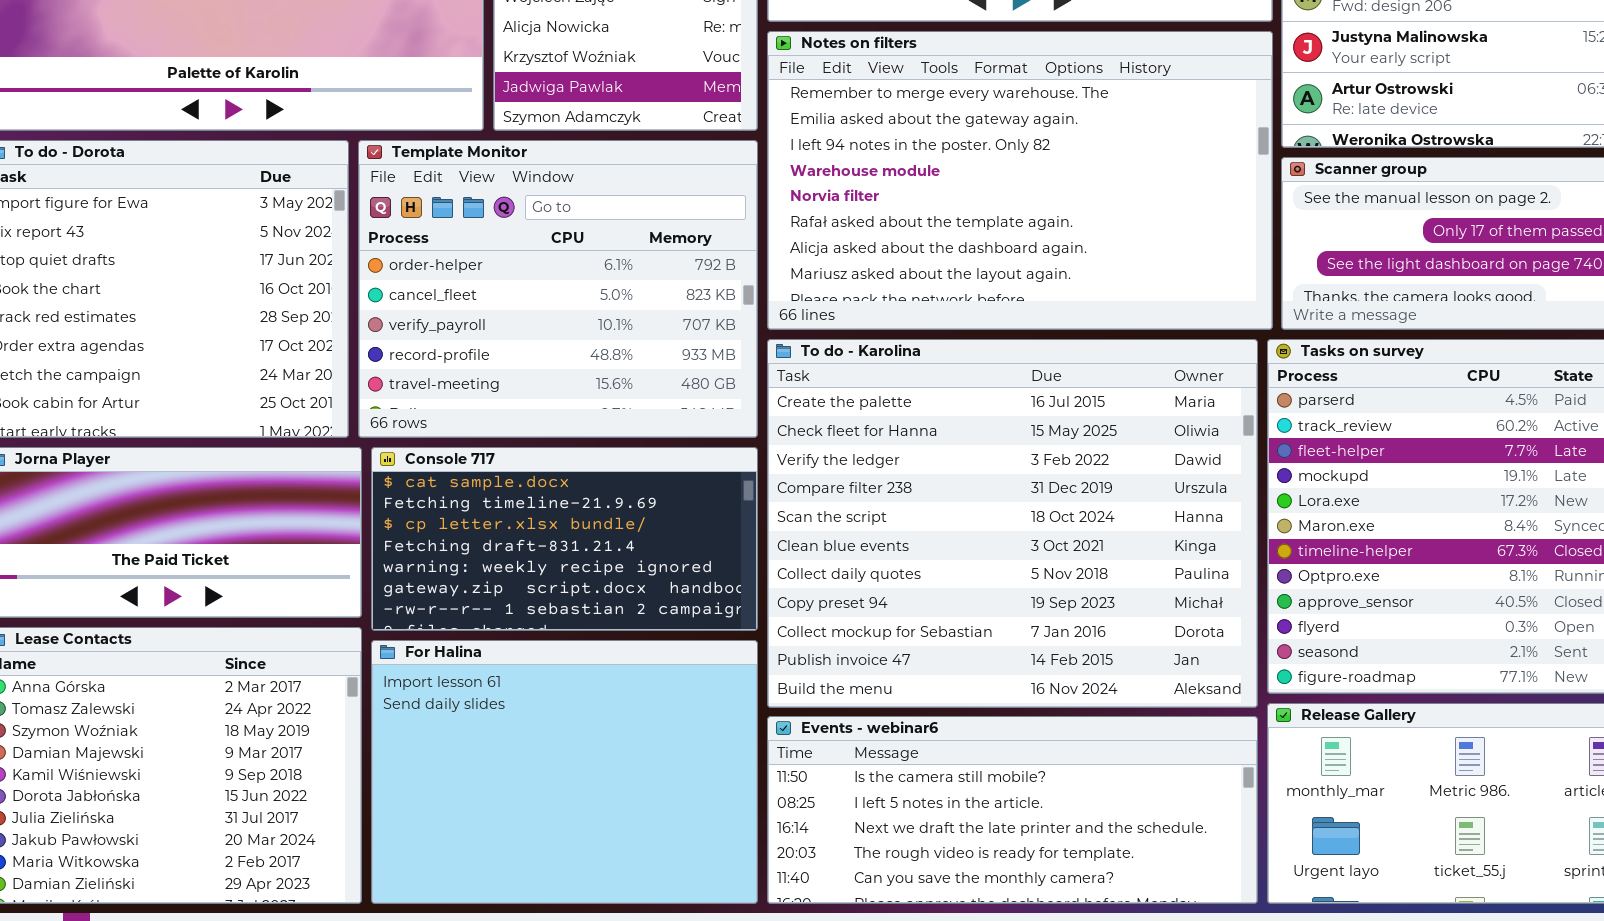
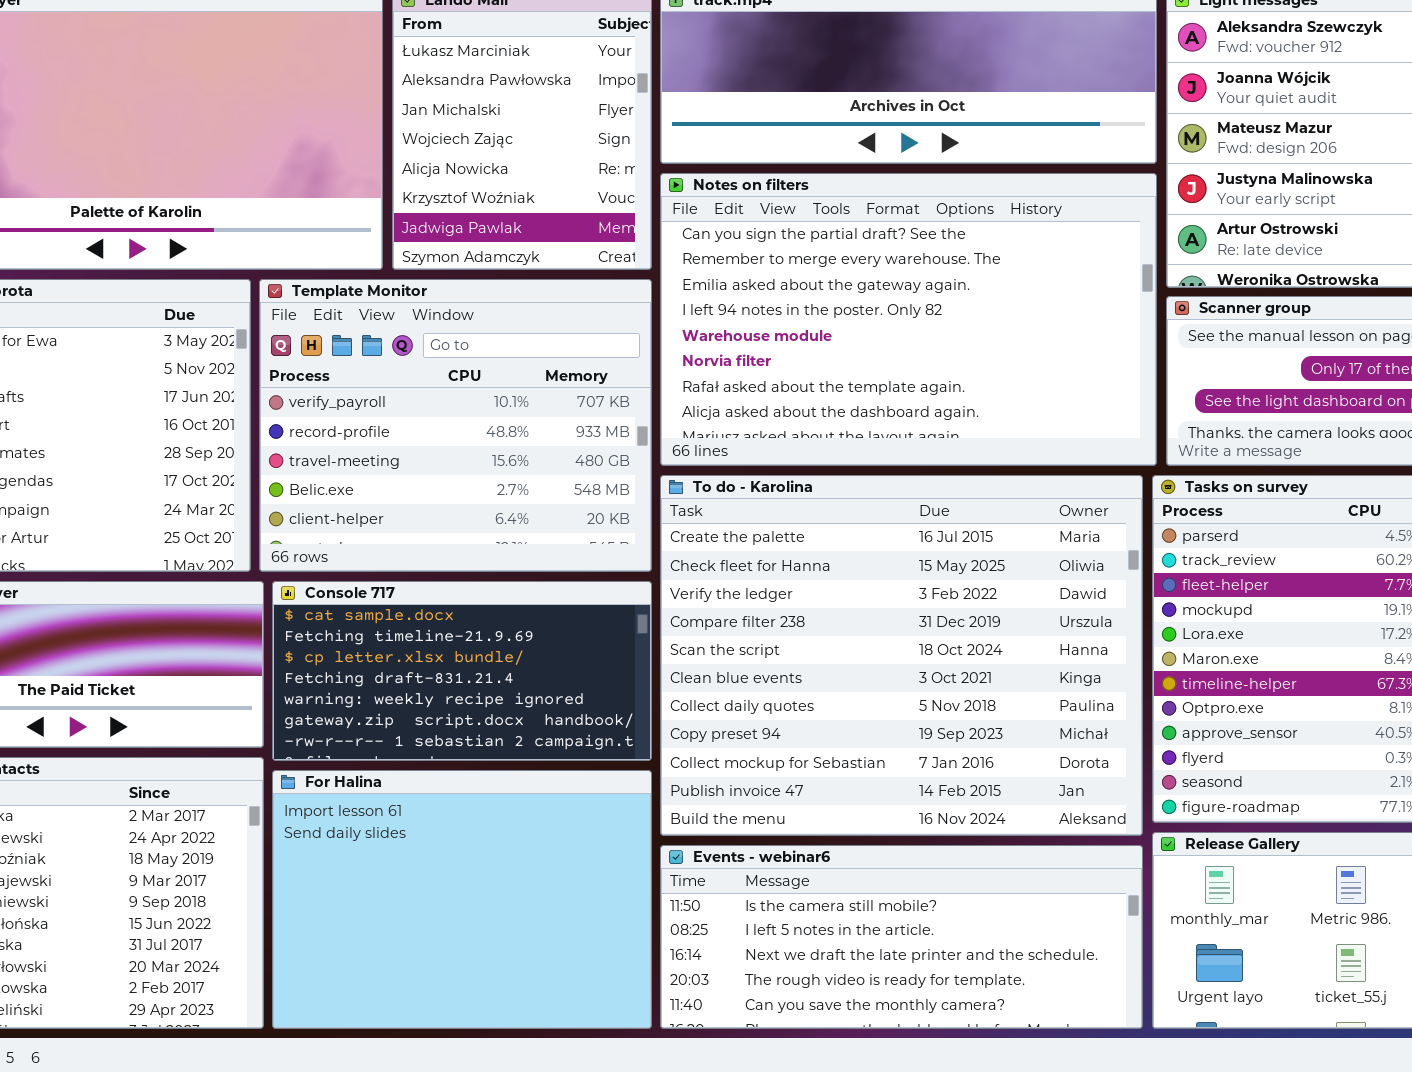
Notes on filters: [767,31,1273,330] -> [660,173,1157,466], scrolled up 1 row
Template Monitor: [358,140,758,438] -> [259,279,652,572], scrolled down 2 rows

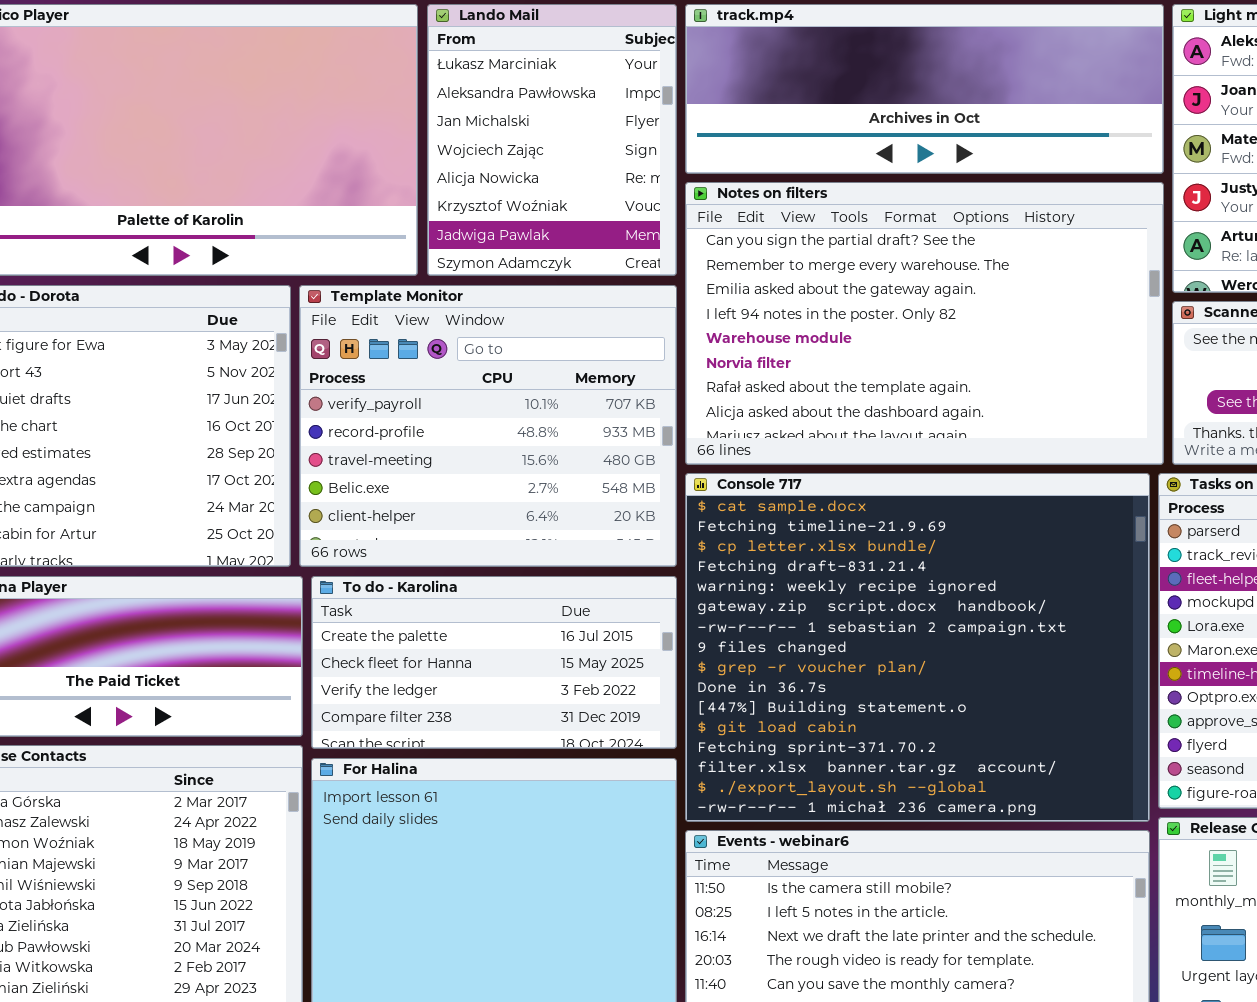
To do - Karolina: [660,475,1143,836] -> [311,576,677,749], moved, resized
Console 717: [272,581,652,761] -> [685,473,1150,822], moved, resized

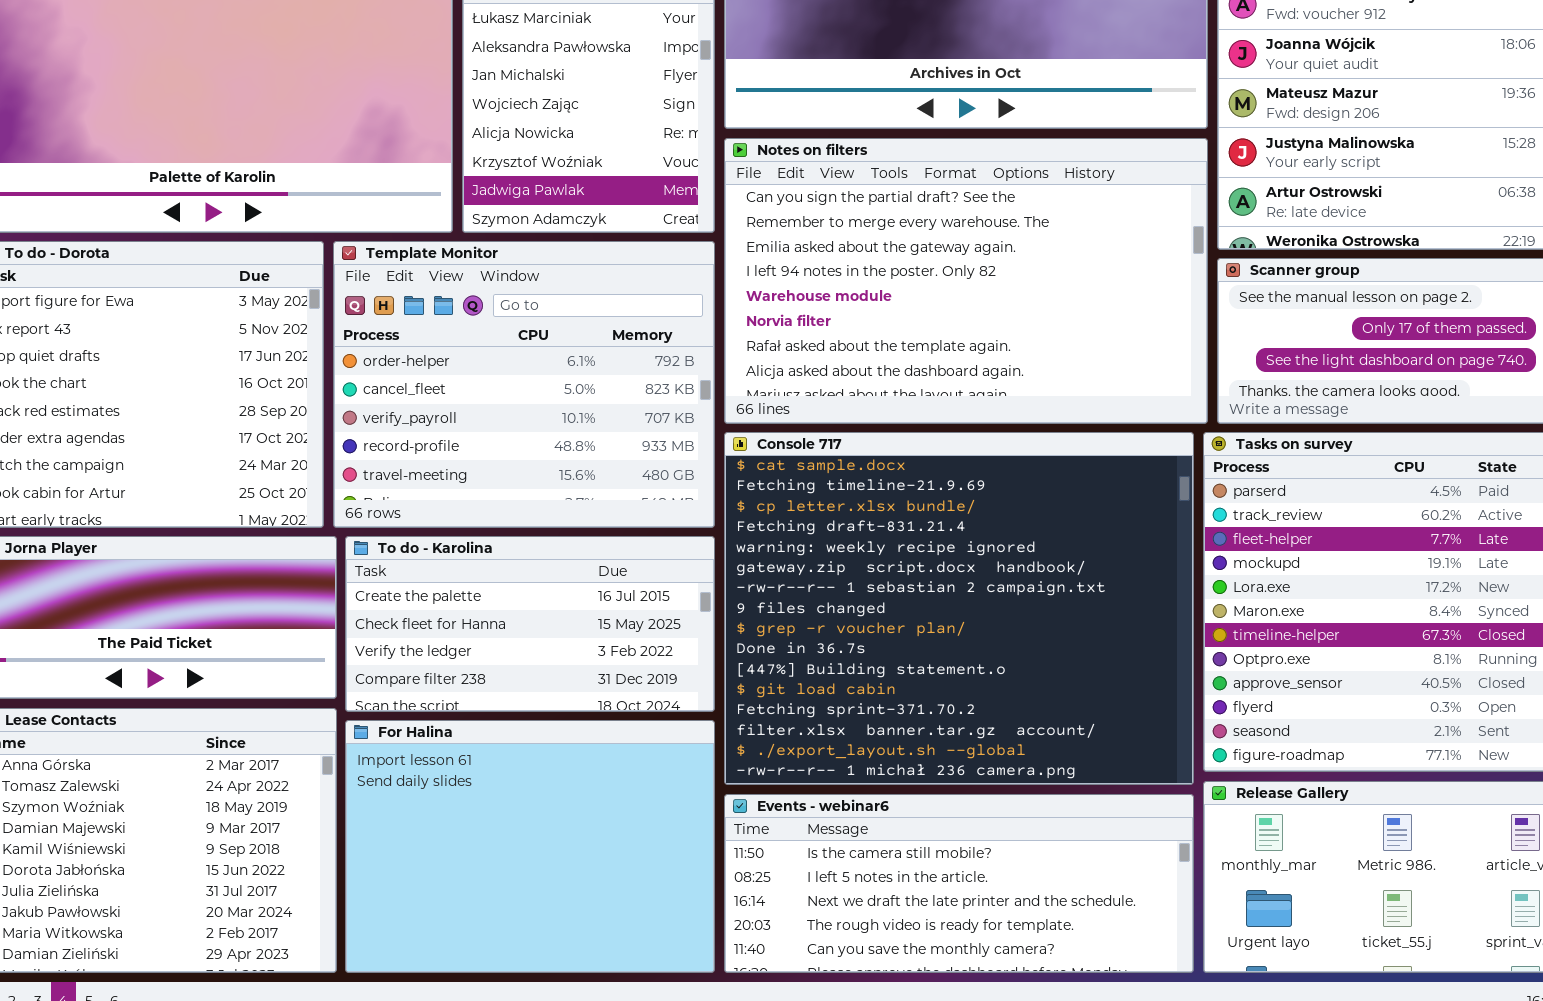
Template Monitor: [299,285,677,567] -> [333,241,715,528], scrolled up 2 rows

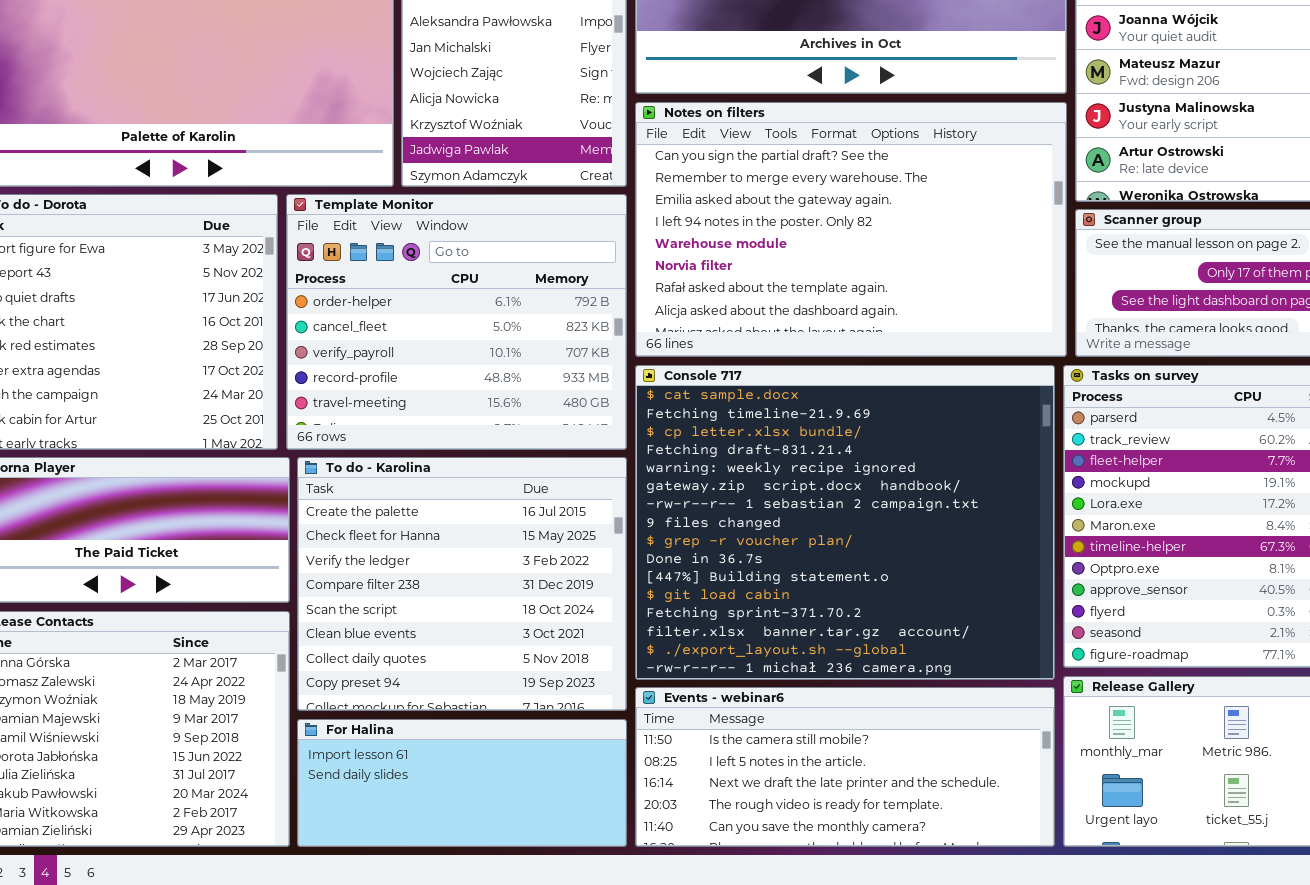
To do - Karolina: [345,536,715,712] -> [297,457,627,711], resized
For Halina: [345,720,715,973] -> [297,719,627,847], resized

